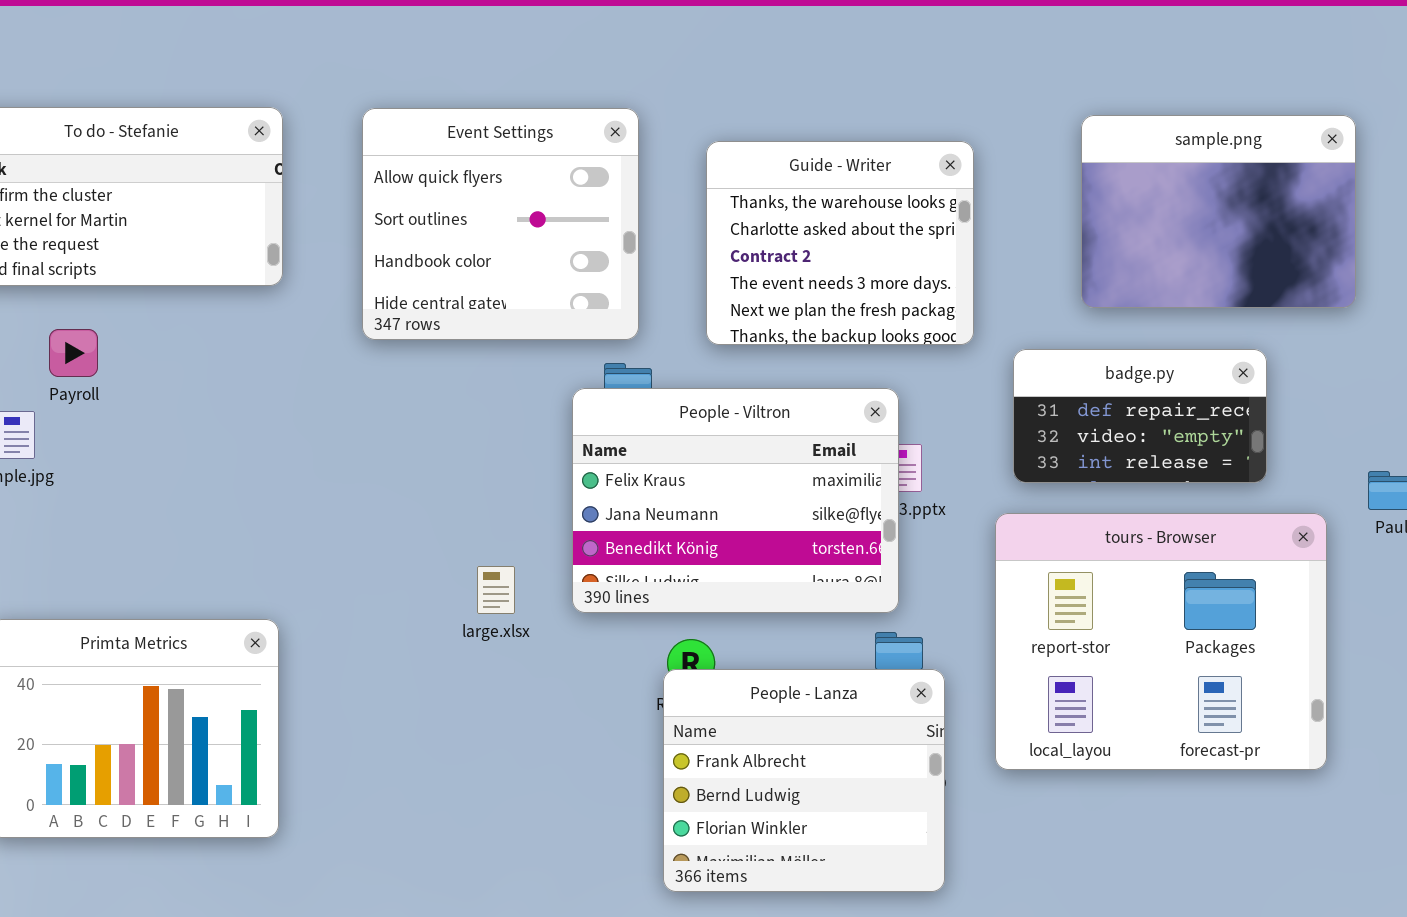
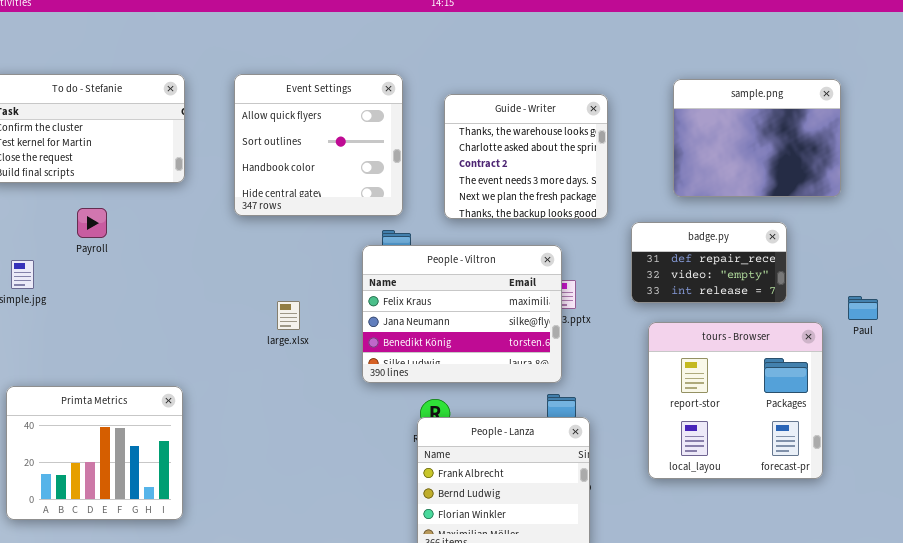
Payroll: [49,329,98,377] -> [77,208,107,238], moved
tours - Browser: [995,513,1327,770] -> [648,322,823,479], resized
large.xlsx: [477,566,515,614] -> [277,301,300,330], moved

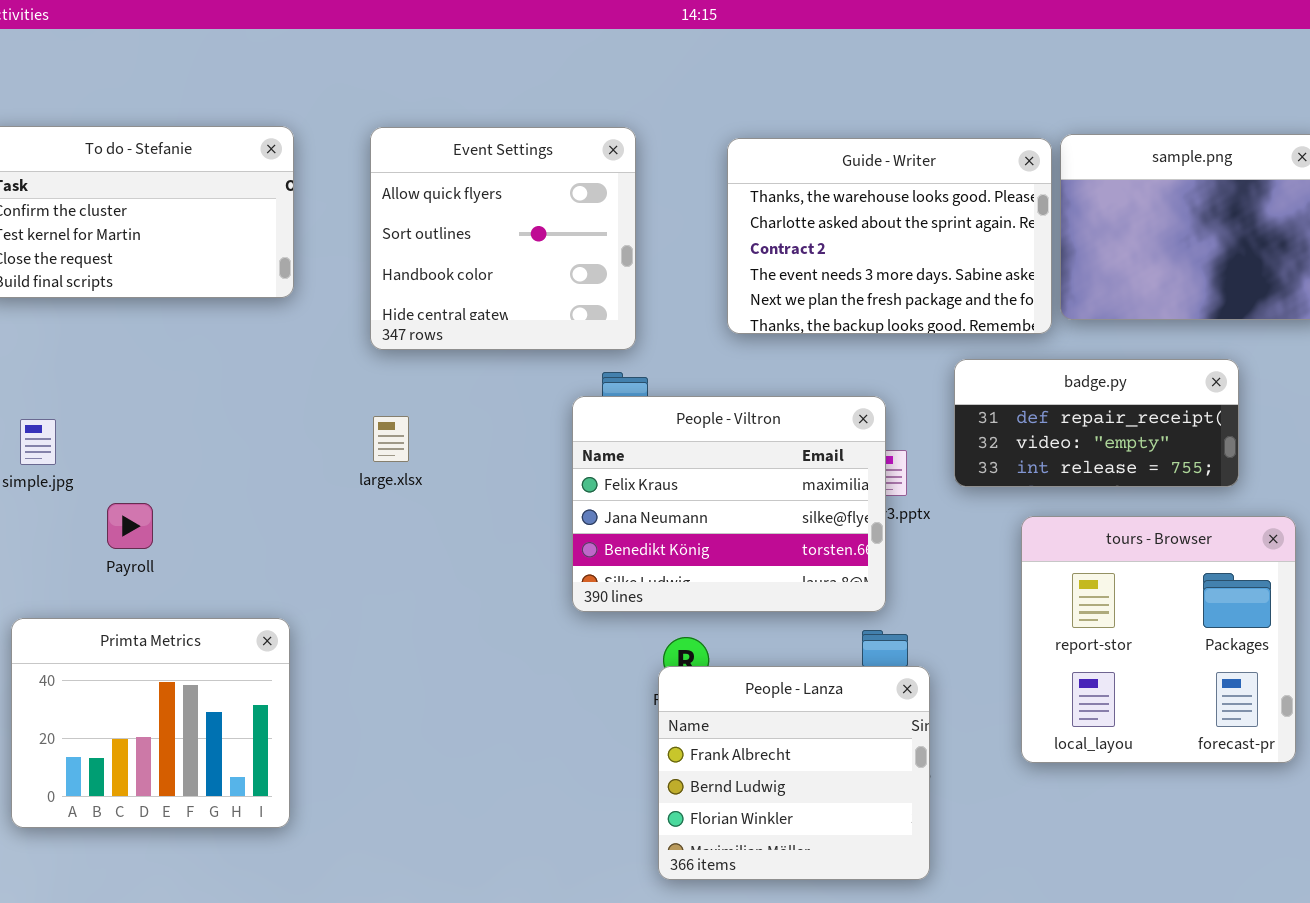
Guide - Writer: [444,94,608,219] -> [727,138,1052,334], moved, resized
Payroll: [77,208,107,238] -> [107,503,153,549], moved
badge.py: [631,222,787,303] -> [954,359,1239,487], resized
large.xlsx: [277,301,300,330] -> [373,416,409,462], moved

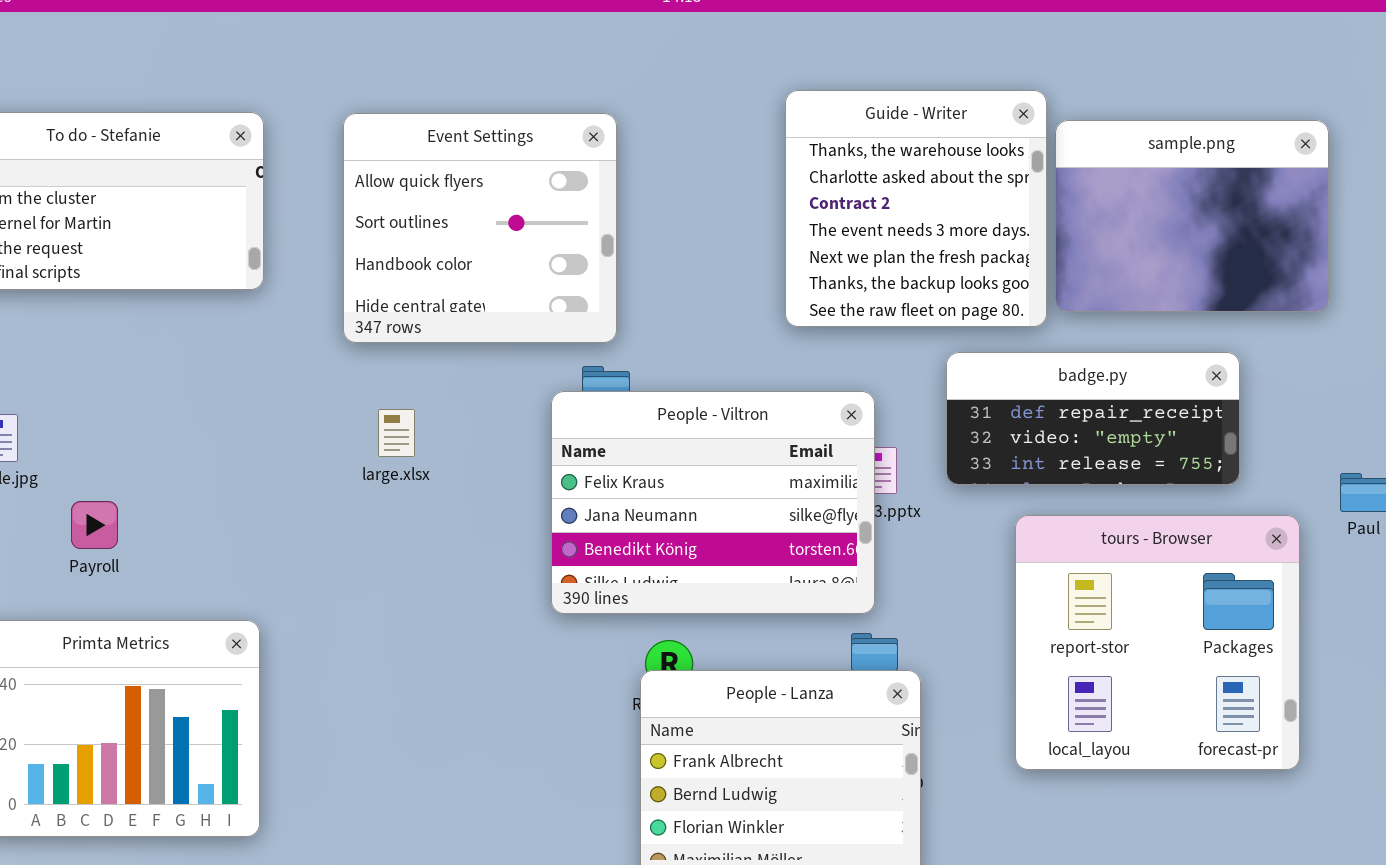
Guide - Writer: [727,138,1052,334] -> [785,90,1047,327], resized
large.xlsx: [373,416,409,462] -> [378,409,415,457], moved

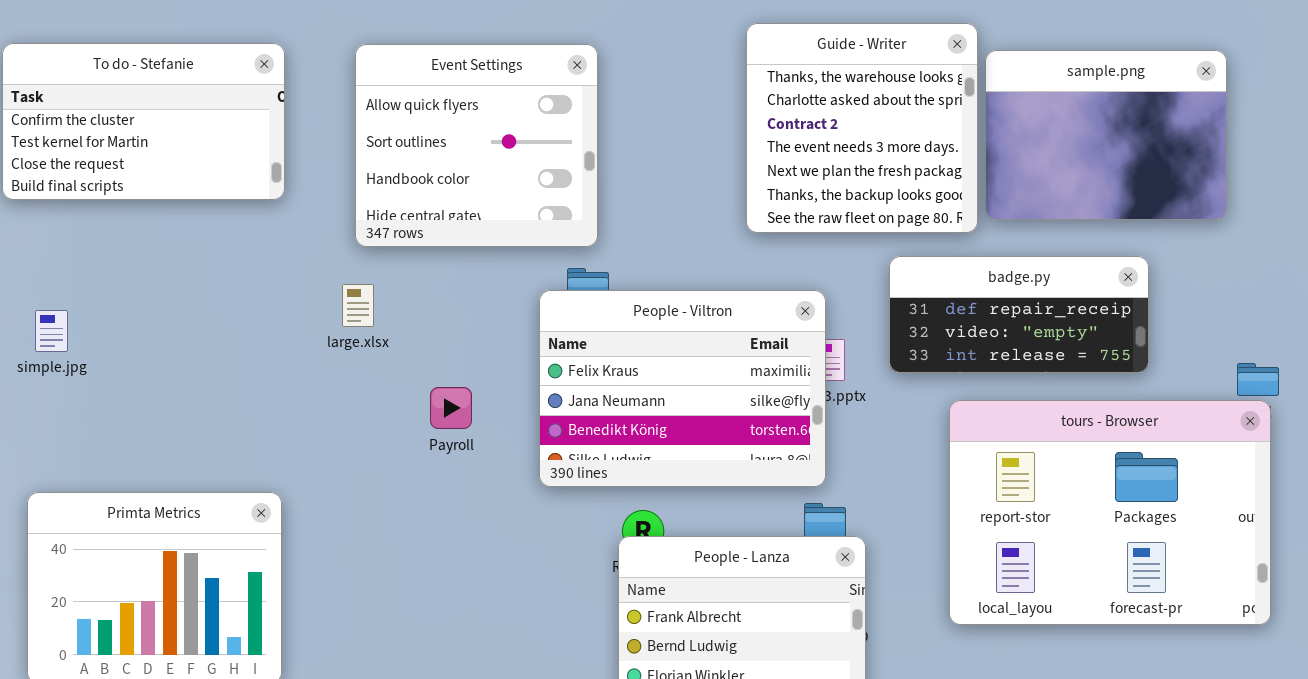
large.xlsx: [378,409,415,457] -> [342,284,374,327], moved
Payroll: [71,501,118,549] -> [430,387,472,429], moved
tours - Browser: [1015,515,1300,770] -> [949,400,1271,625], resized

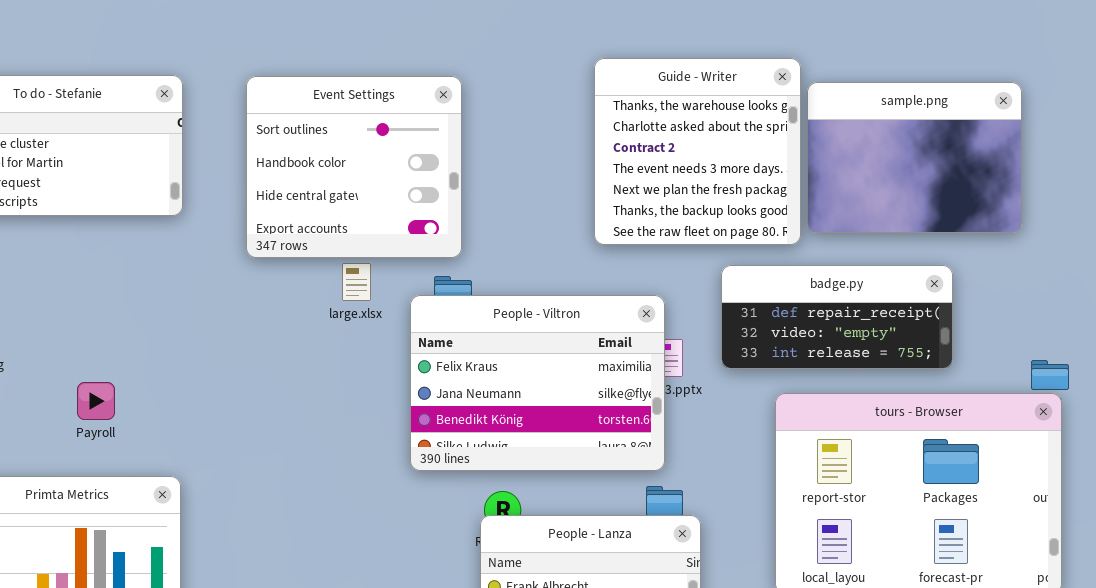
Event Settings: [355,44,598,247] -> [246,76,462,258], scrolled down 1 row
large.xlsx: [342,284,374,327] -> [342,263,371,301], moved
Payroll: [430,387,472,429] -> [77,382,115,420], moved

